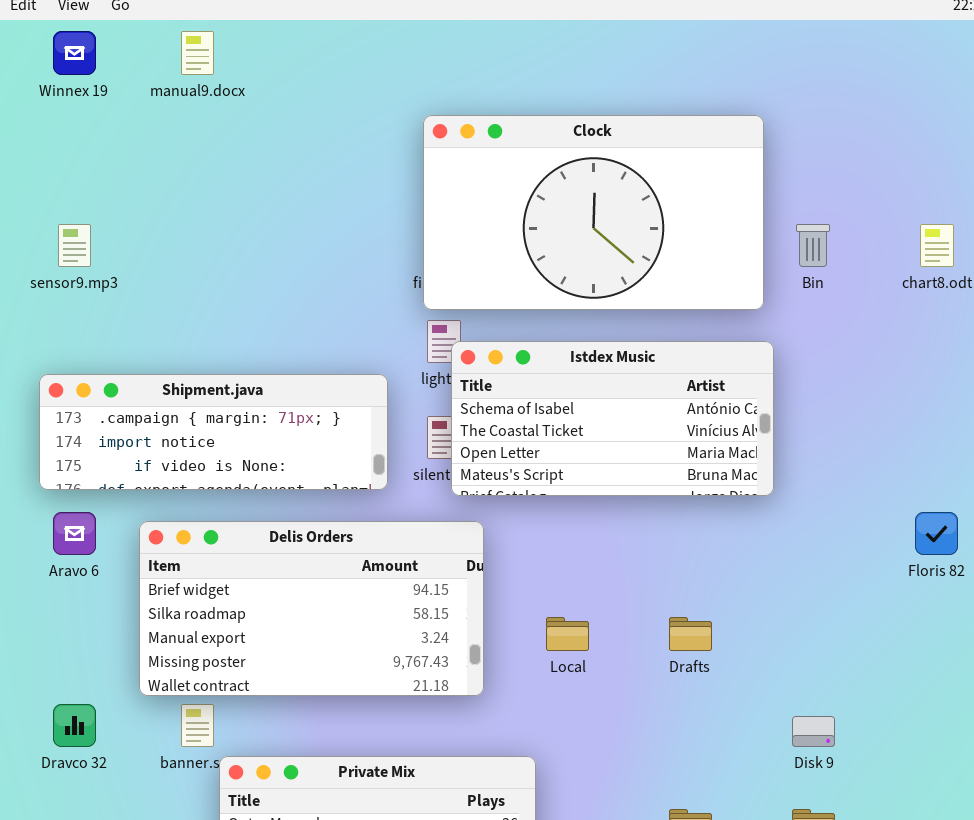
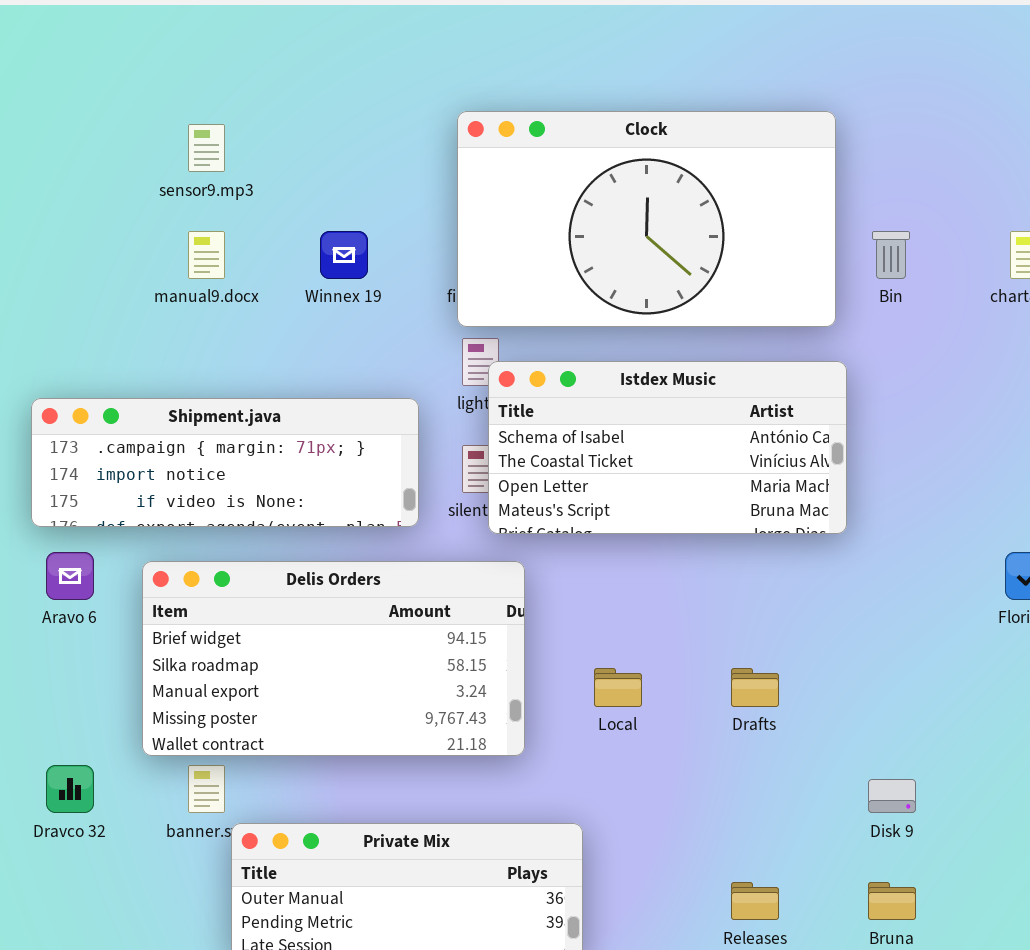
Winnex 19: [53,31,96,75] -> [320,231,368,279], moved
manual9.docx: [181,31,214,75] -> [188,231,225,279], moved
sensor9.mp3: [58,224,91,267] -> [188,124,225,172], moved

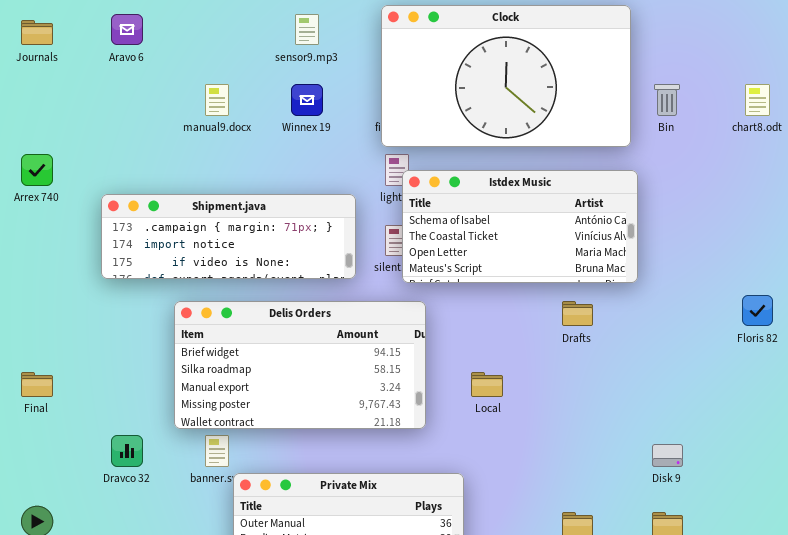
sensor9.mp3: [188,124,225,172] -> [295,14,319,45], moved
Aravo 6: [46,552,94,600] -> [111,14,143,45], moved
Drafts: [731,668,779,707] -> [562,301,593,326], moved

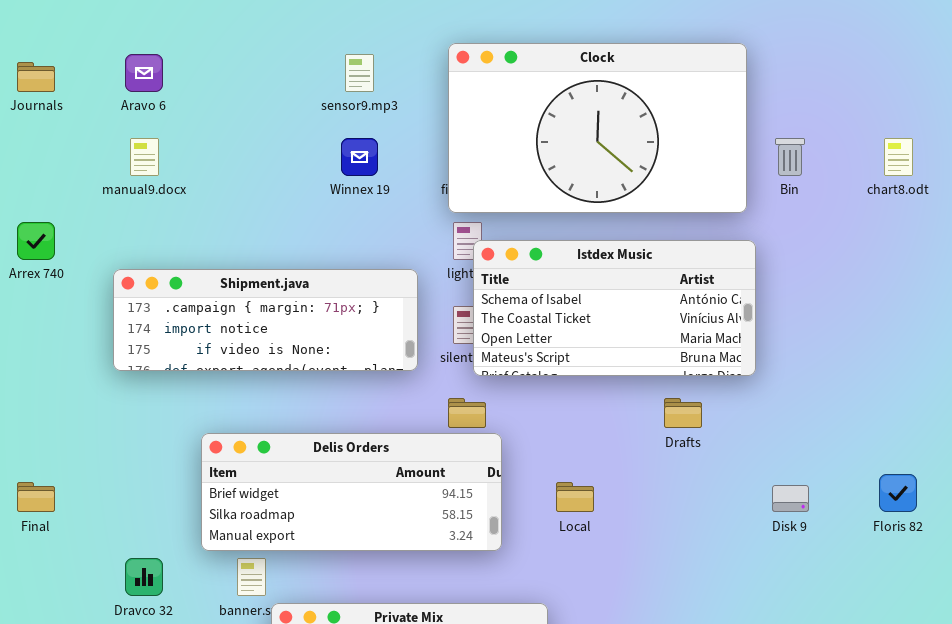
manual9.docx: [205,84,229,116] -> [130,138,159,176], moved
Floris 82: [742,295,773,326] -> [879,474,917,512], moved
Delis Orders: [174,301,426,429] -> [201,433,502,551], resized
Disk 9: [652,444,683,467] -> [772,485,809,512], moved

